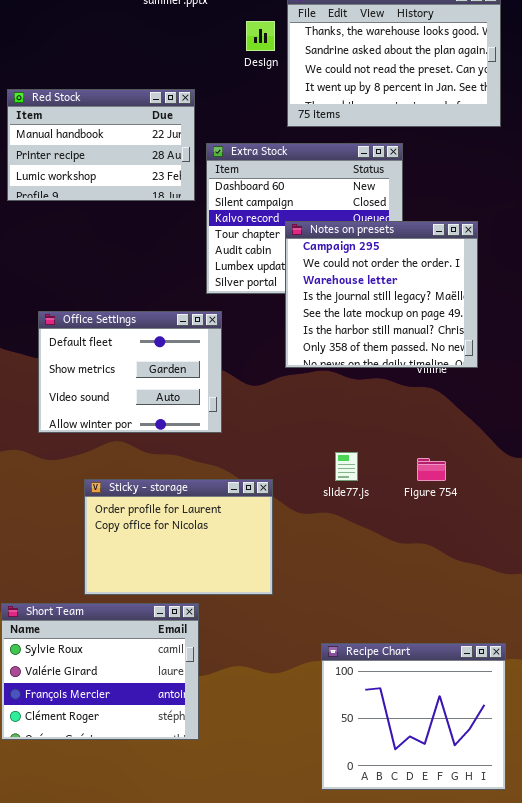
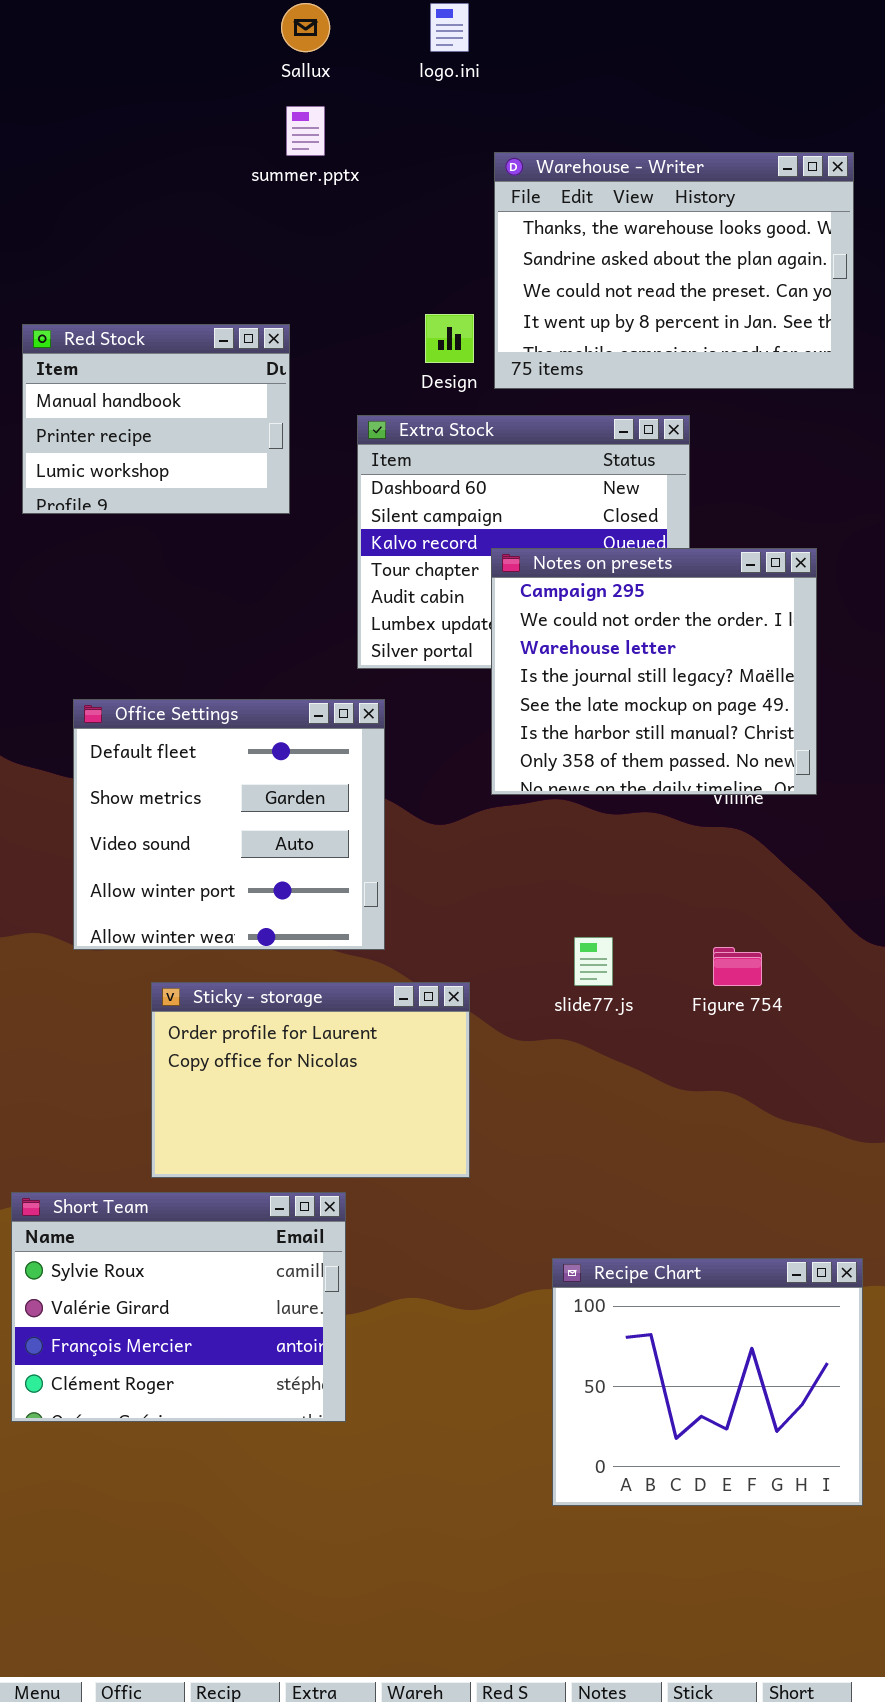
Design: [246,21,275,51] -> [425,314,474,363], moved
Red Stock: [7,89,195,201] -> [22,324,290,514], resized
Office Settings: [38,311,222,433] -> [73,699,385,950], resized

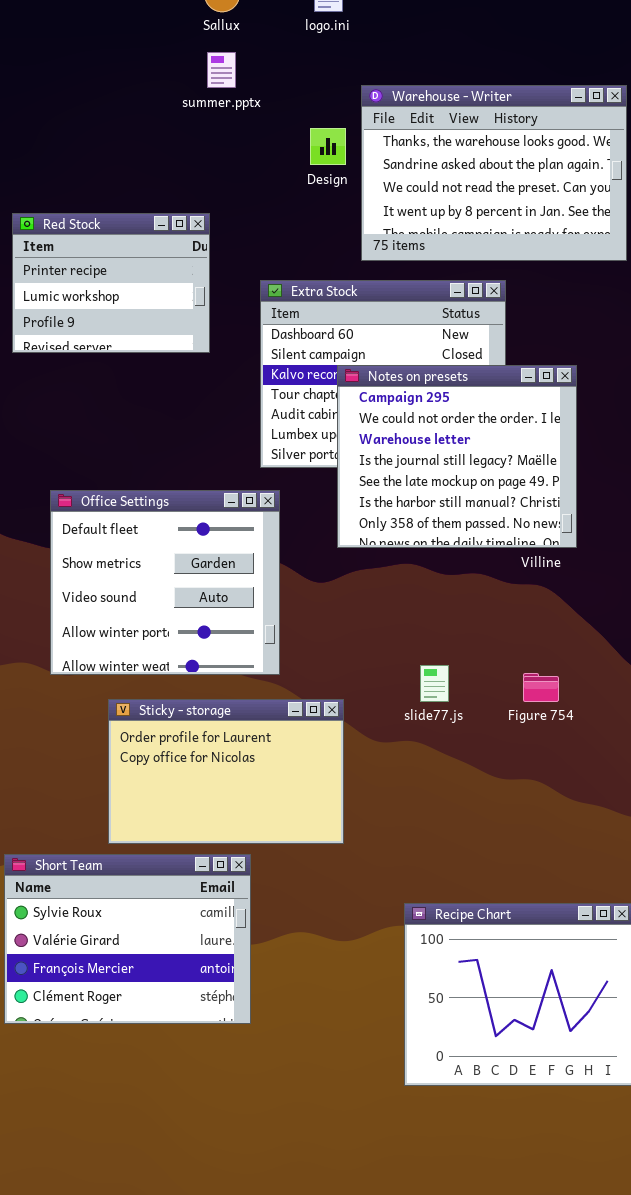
Design: [425,314,474,363] -> [310,128,346,165], moved
Red Stock: [22,324,290,514] -> [12,213,210,353], scrolled down 1 row
Notes on presets: [491,548,817,795] -> [337,365,577,548], moved

